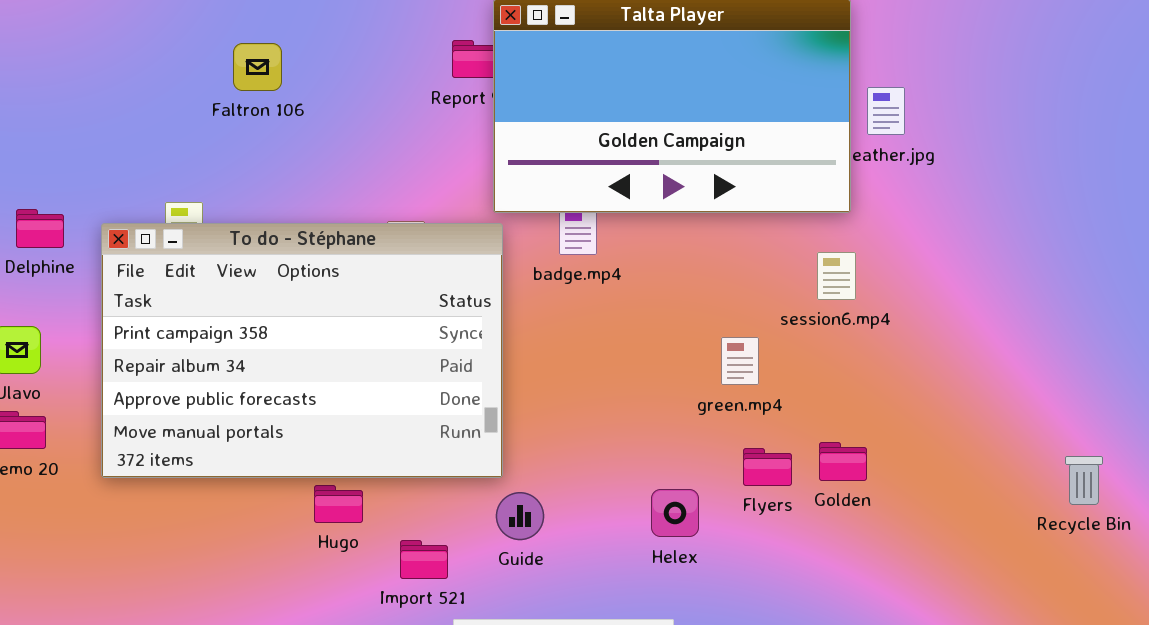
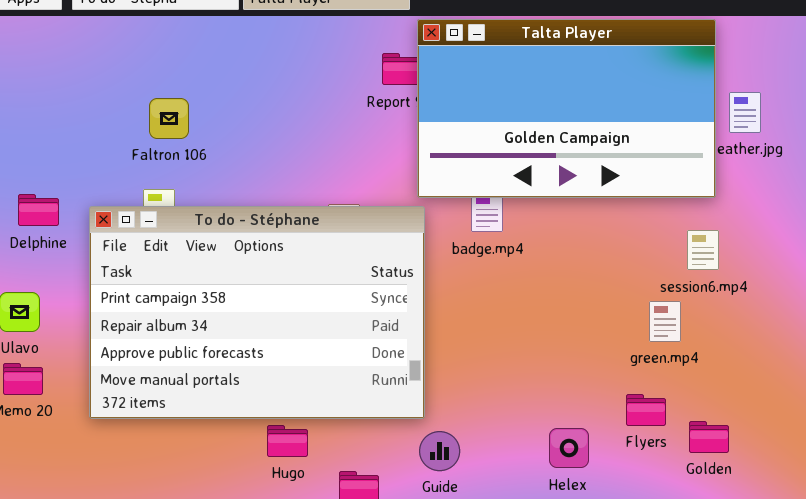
Faltron 106: [233,43,282,91] -> [149,98,189,139], moved
green.mp4: [721,337,759,385] -> [649,301,681,342], moved
Golden: [819,442,867,481] -> [689,421,729,453], moved

